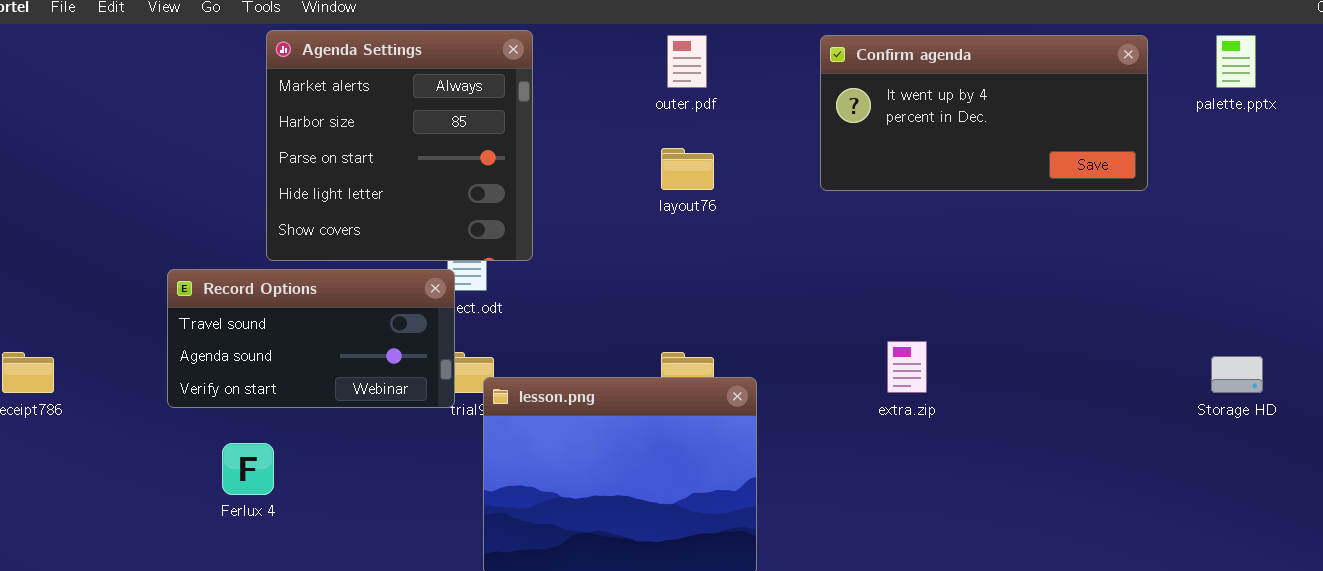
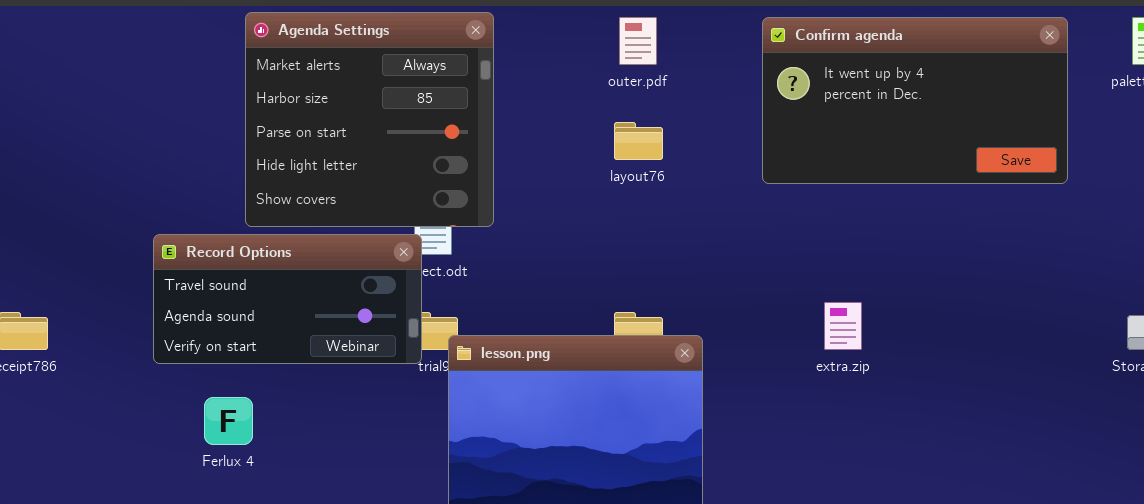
Confirm agenda: [820,35,1148,191] -> [762,17,1068,184], resized

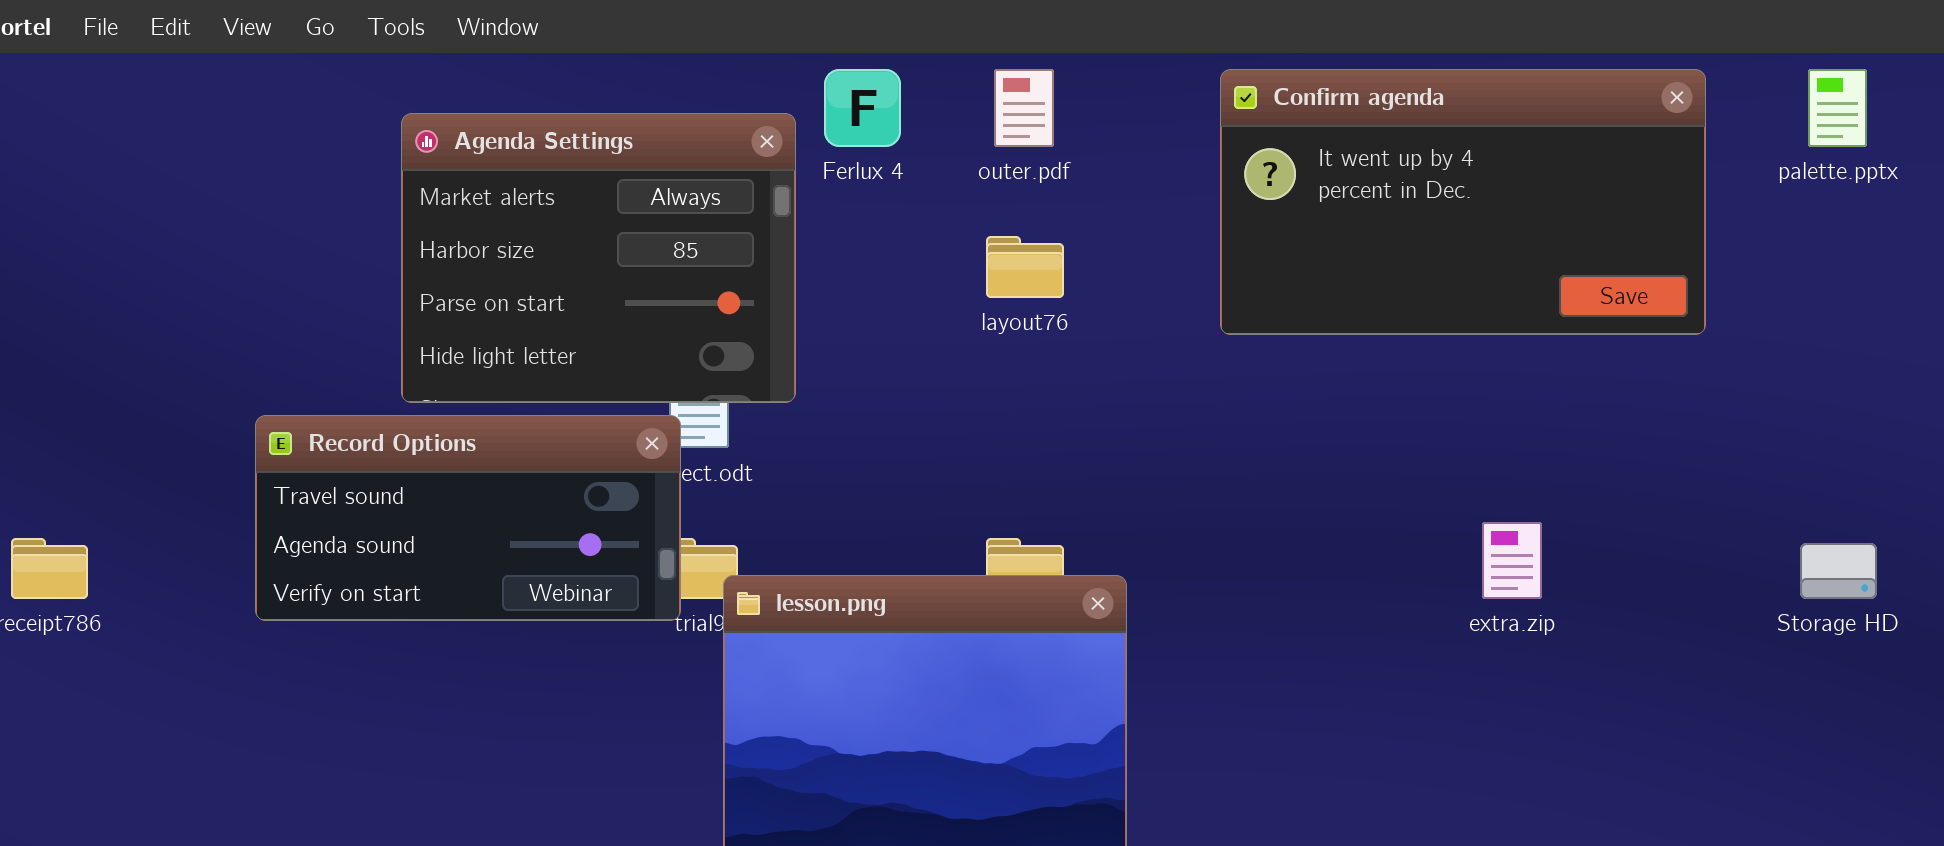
Agenda Settings: [245,12,494,227] -> [401,113,796,403], resized
extra.zip: [824,302,862,350] -> [1482,522,1542,599], moved
Ferlux 4: [204,397,253,445] -> [824,69,901,147], moved

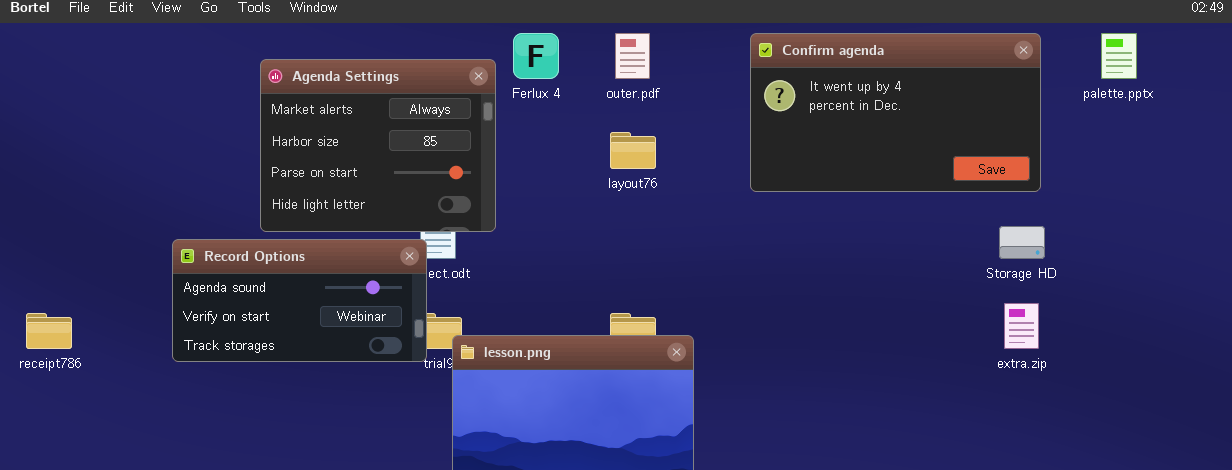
Record Options: [255,415,681,621] -> [172,239,427,362], scrolled down 1 row
extra.zip: [1482,522,1542,599] -> [1004,303,1039,349], moved
Storage HD: [1800,543,1877,599] -> [999,226,1045,259], moved

